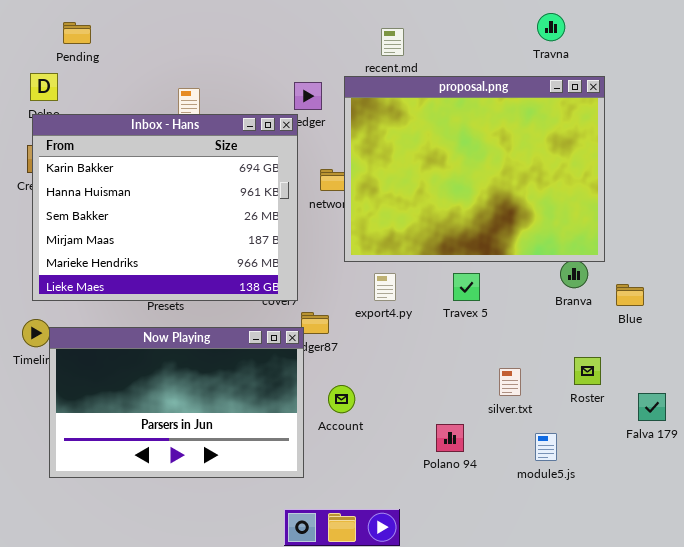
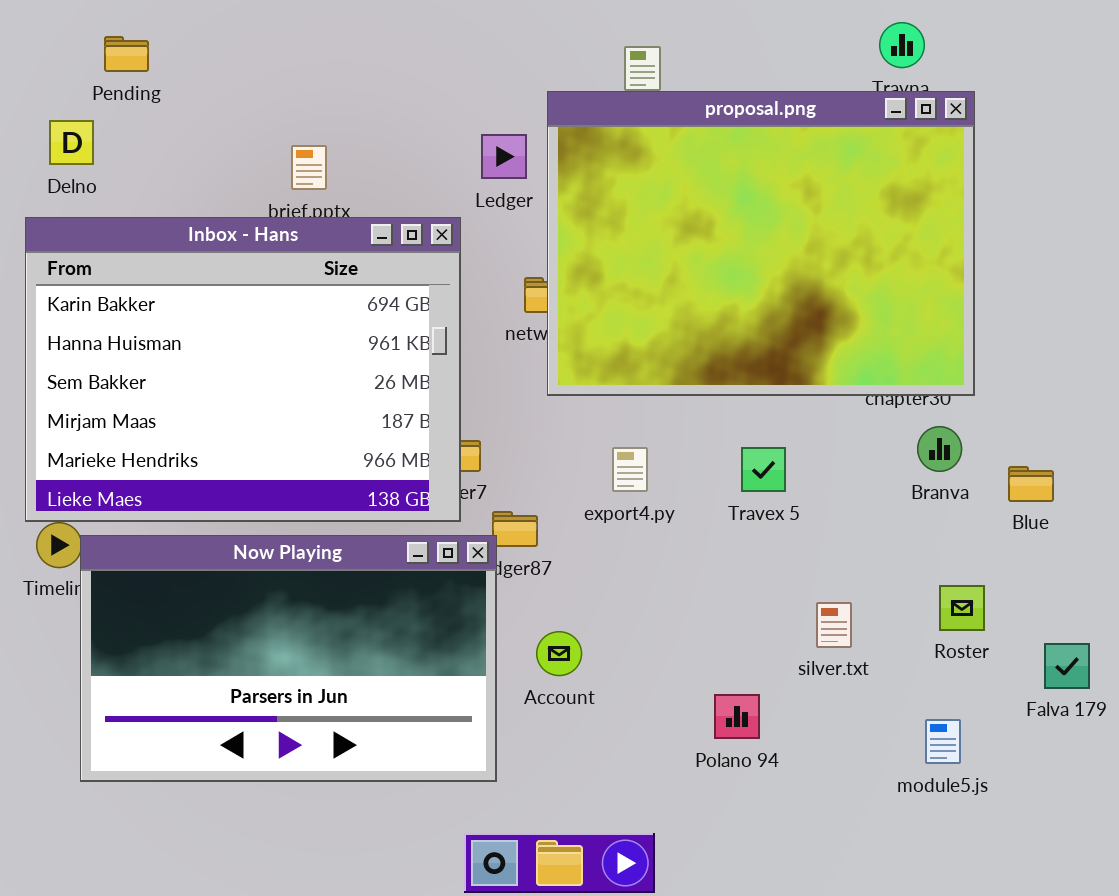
proposal.png: [344,76,605,262] -> [547,91,975,396], moved
Inbox - Hans: [32,114,298,301] -> [25,217,461,522], moved
module5.js: [535,433,557,461] -> [925,719,961,764], moved

